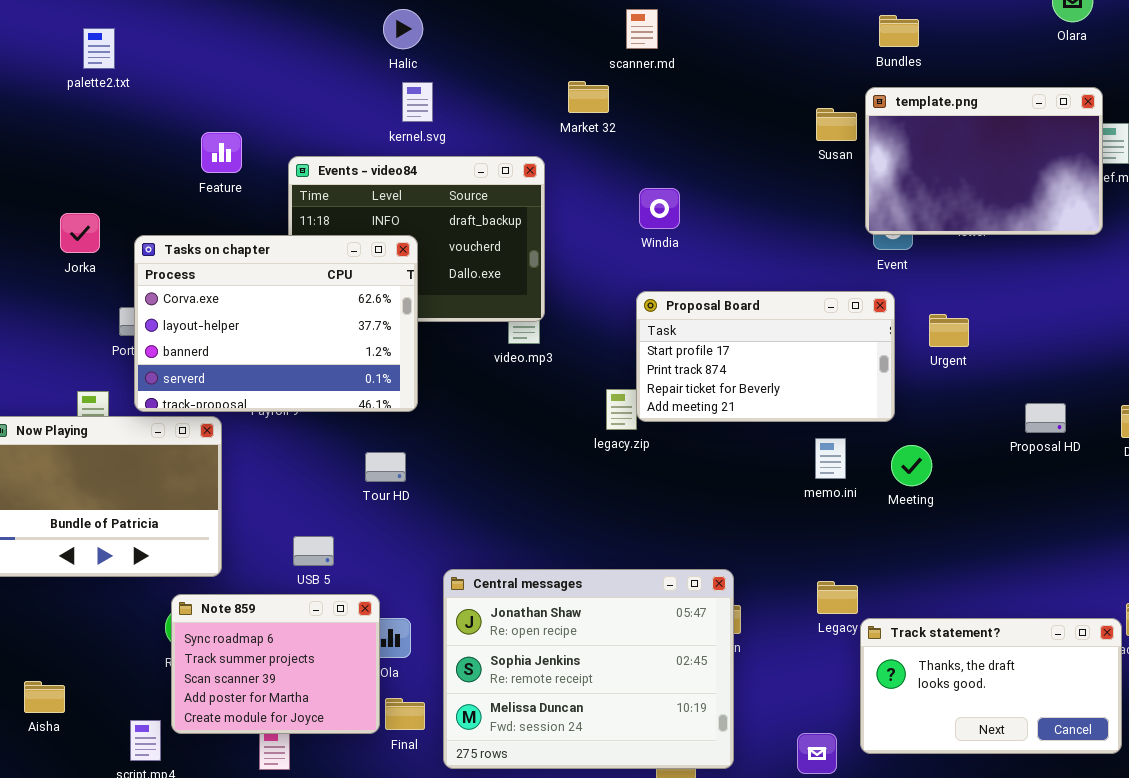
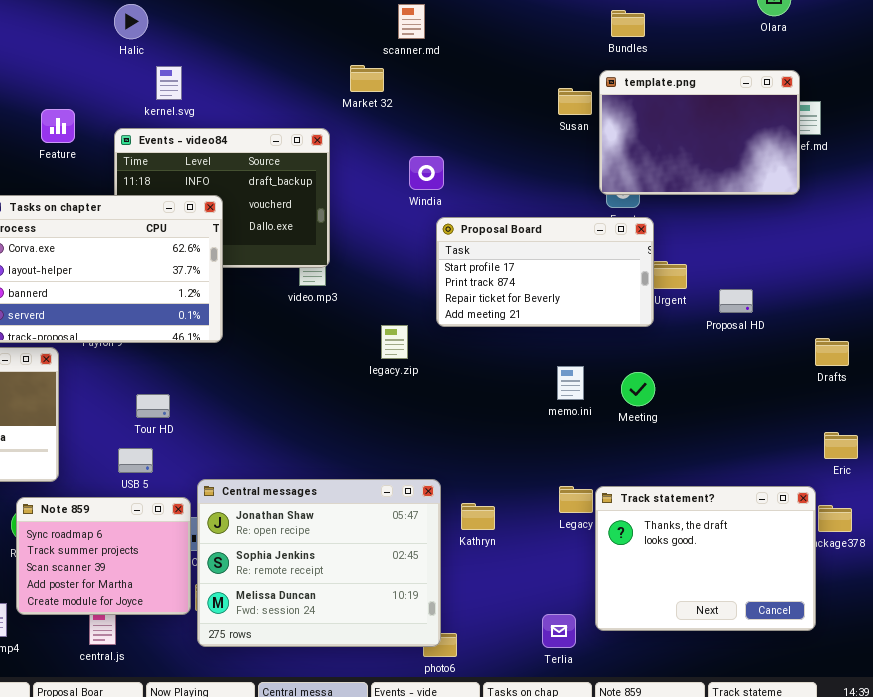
Halic: [383,9,423,49] -> [114,4,148,39], moved
kernel.svg: [402,82,433,122] -> [156,66,182,100], moved
Proposal Board: [636,291,895,422] -> [436,217,654,327], moved
Proposal HD: [1025,403,1066,433] -> [719,289,753,313], moved
Tour HD: [365,452,406,482] -> [136,394,170,418], moved
Central messages: [443,569,734,769] -> [197,479,441,647], moved
Track statement?: [860,618,1122,754] -> [595,486,816,631], resized

